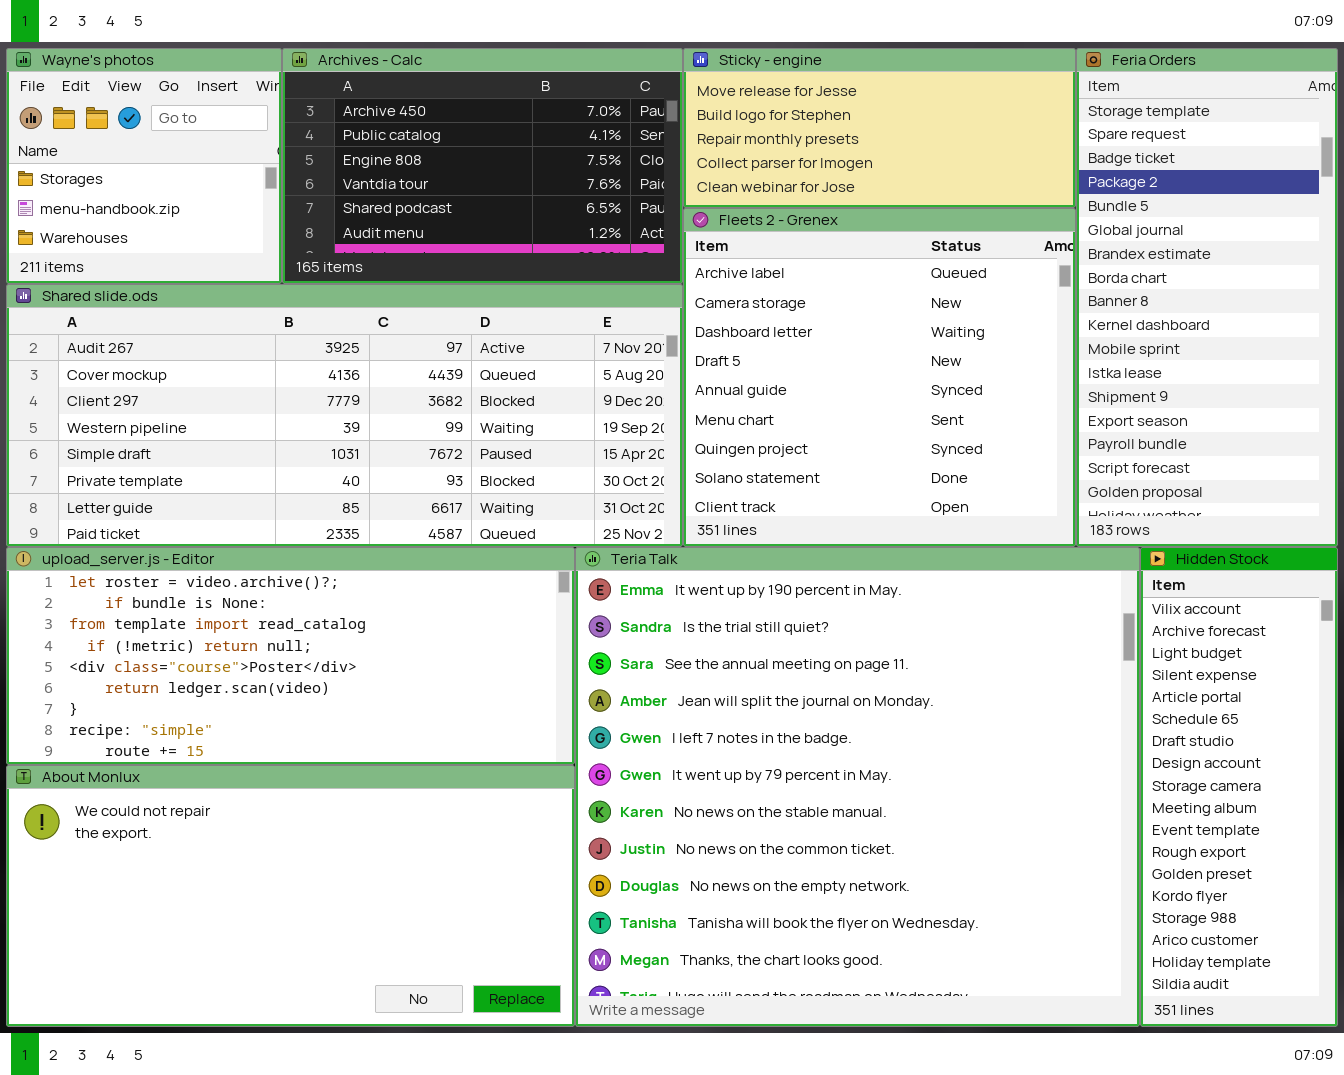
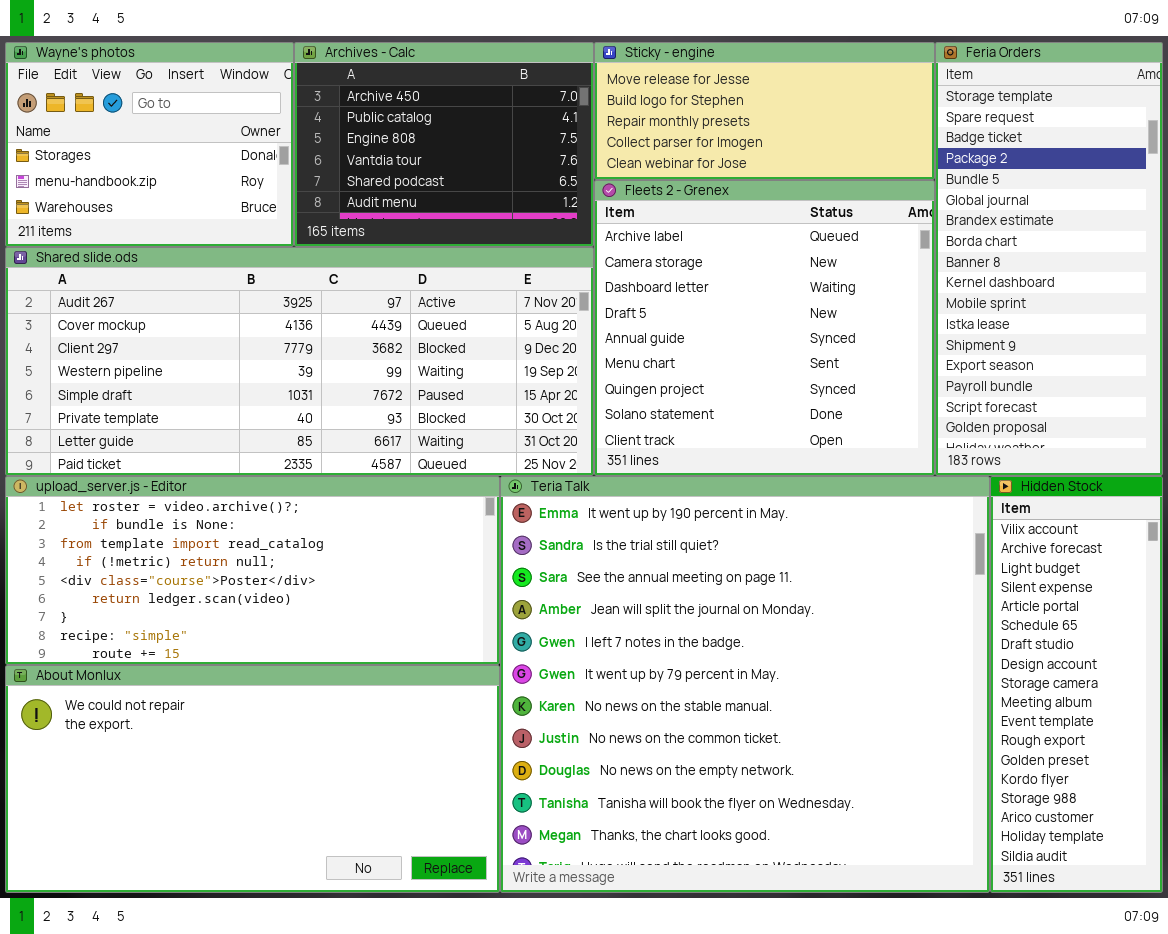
Wayne's photos: [6,48,282,284] -> [5,42,294,247], resized
Archives - Calc: [282,48,683,284] -> [294,42,594,247], resized

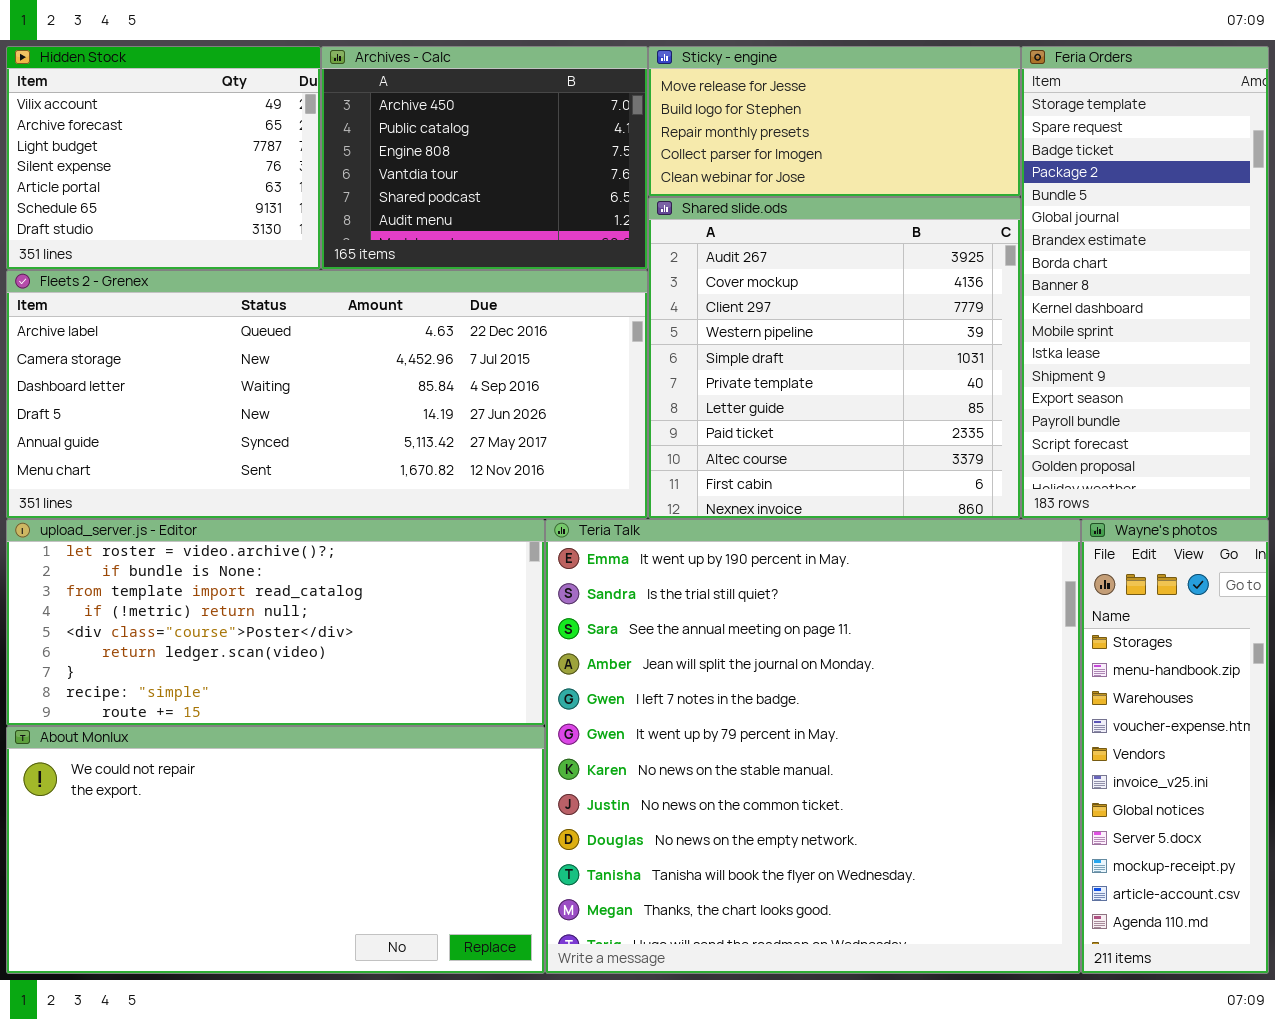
Wayne's photos: [5,42,294,247] -> [1081,519,1269,974], moved, resized
Fleets 2 - Grenex: [594,180,935,476] -> [6,270,648,519], moved, resized
Shared slide.ods: [5,247,594,476] -> [648,197,1021,519], moved, resized
Hidden Stock: [990,476,1163,893] -> [6,46,321,270], moved, resized

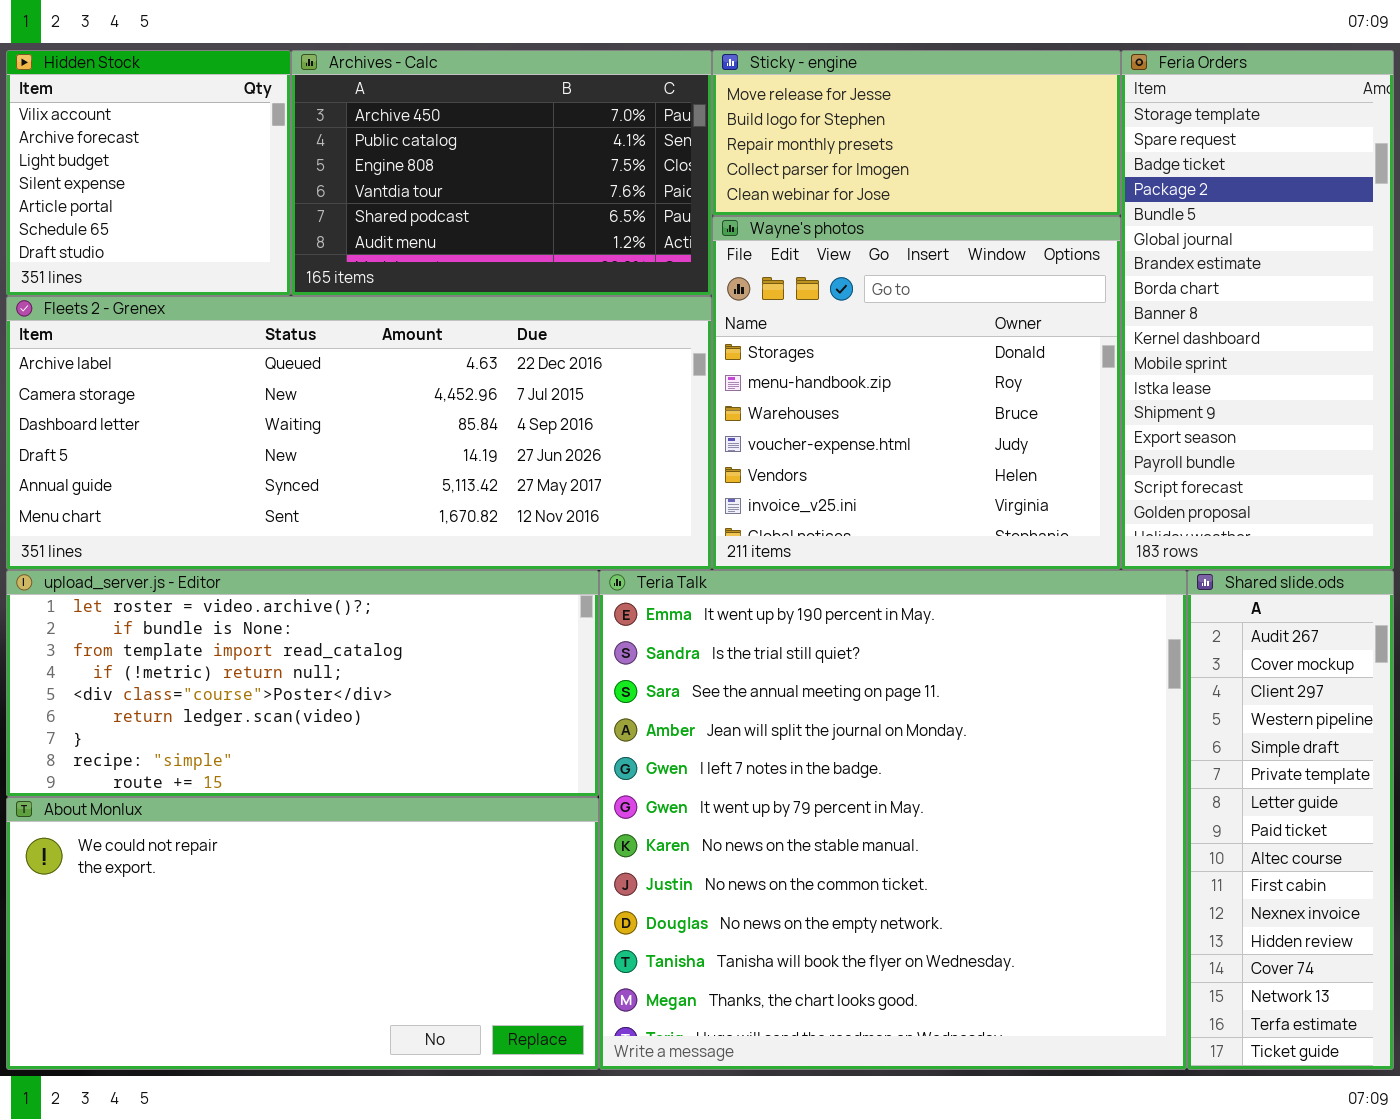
Hidden Stock: [6,46,321,270] -> [6,50,291,296], resized
Archives - Calc: [321,46,648,270] -> [291,50,712,296], resized
Shared slide.ods: [648,197,1021,519] -> [1187,570,1394,1070], moved, resized
Wayne's photos: [1081,519,1269,974] -> [712,216,1121,570], moved, resized

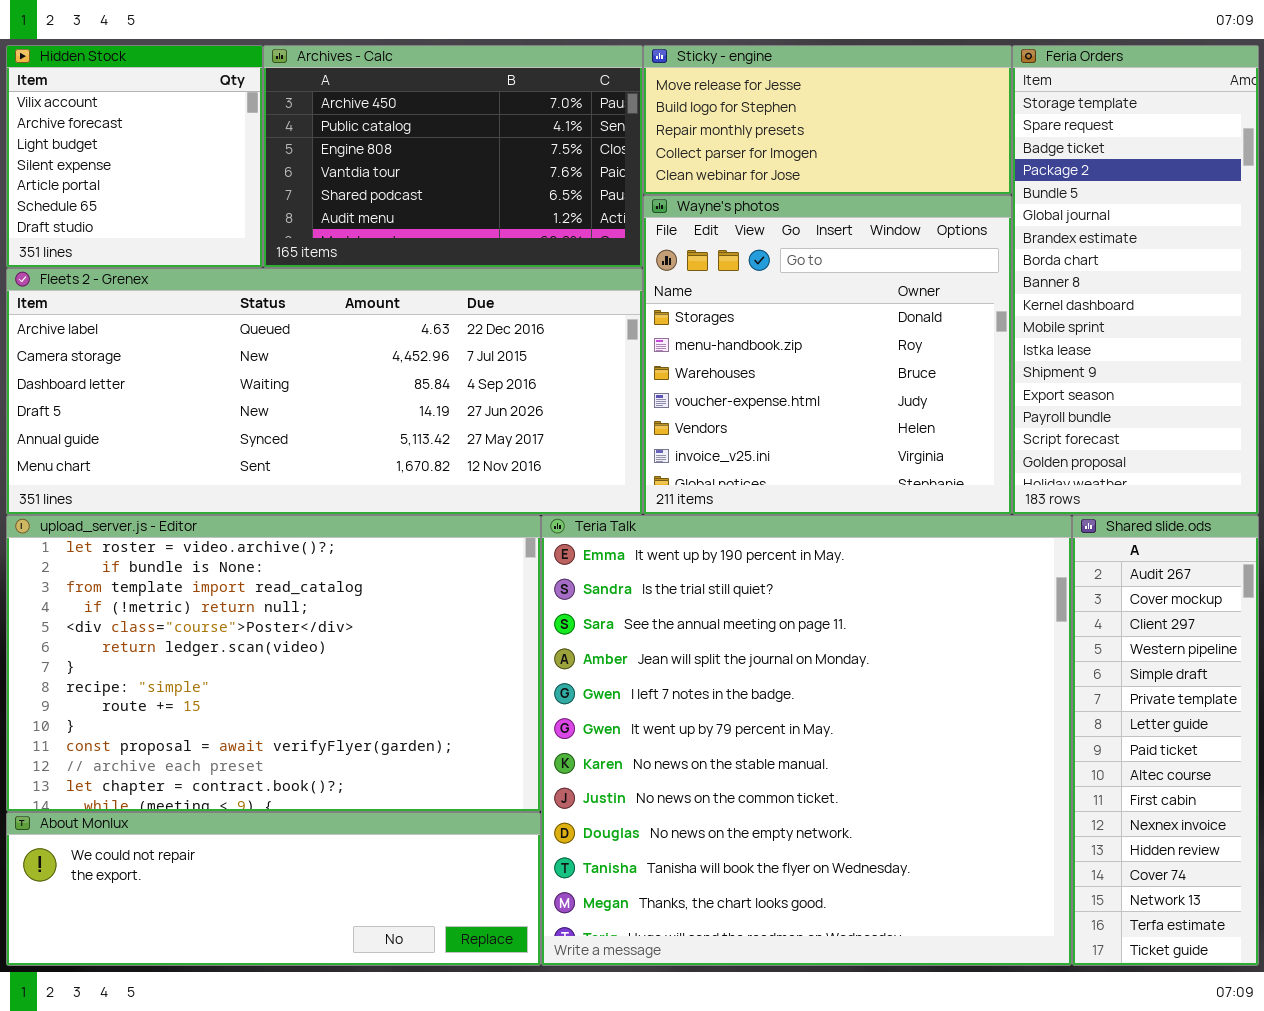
upload_server.js - Editor: [6,570,599,797] -> [6,515,541,812], resized
About Monlux: [6,797,599,1070] -> [6,812,541,966], resized

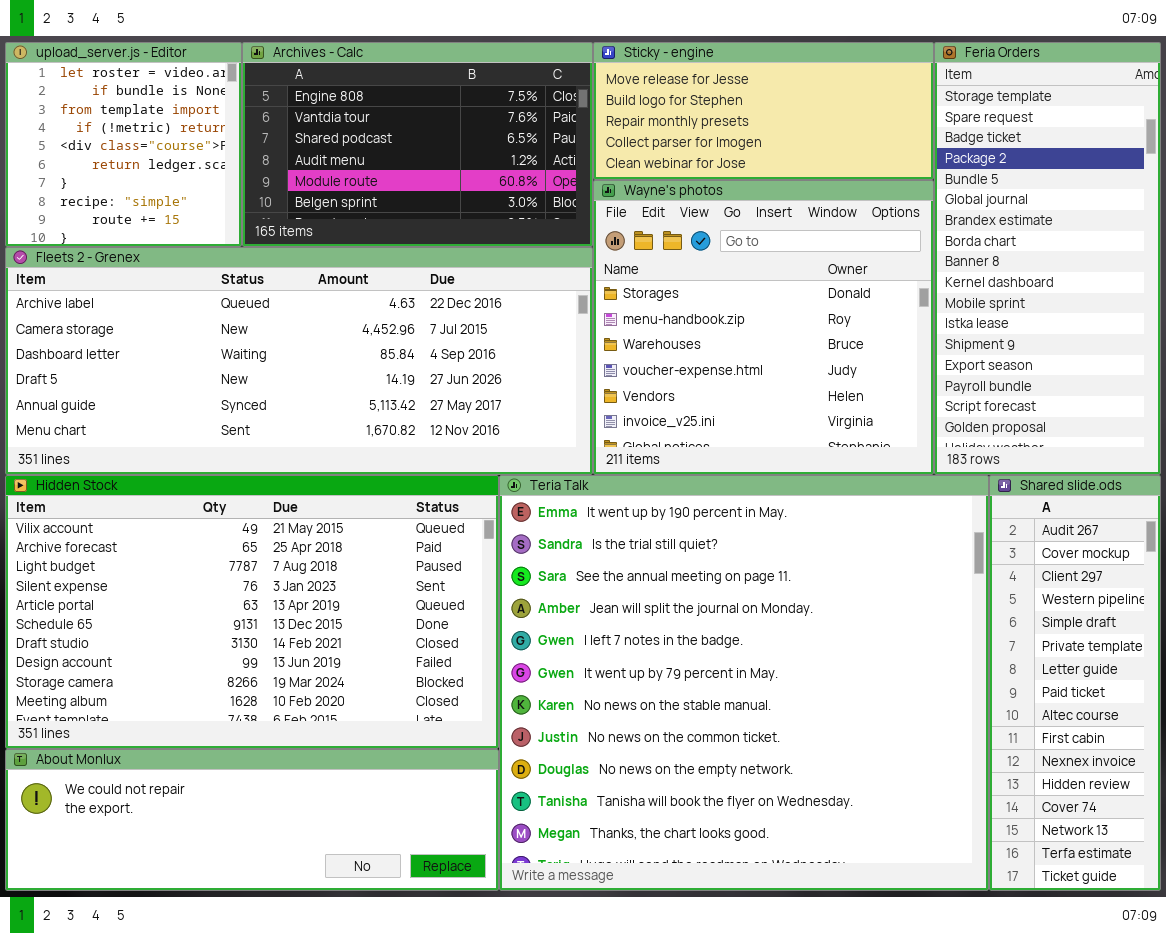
Hidden Stock: [6,45,263,268] -> [5,475,499,749], moved, resized
Archives - Calc: [263,45,643,268] -> [242,42,593,247], scrolled down 2 rows
upload_server.js - Editor: [6,515,541,812] -> [5,42,242,247], moved, resized

